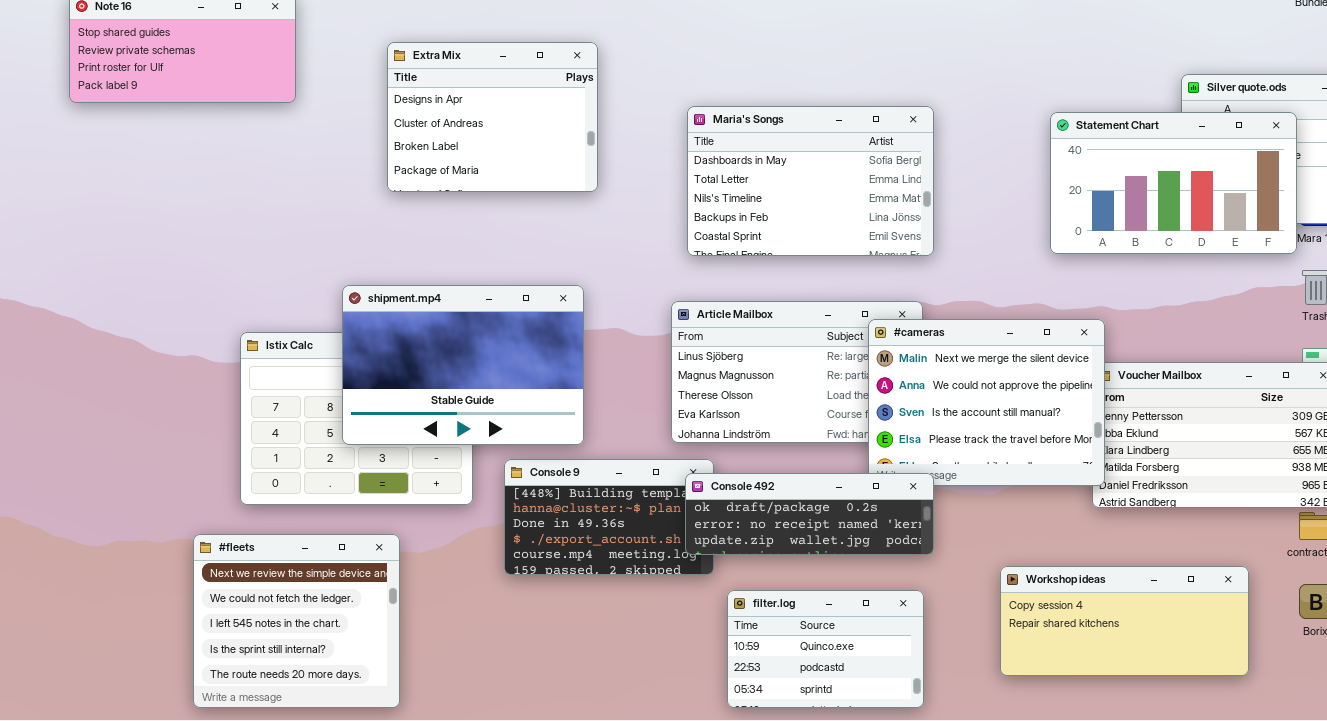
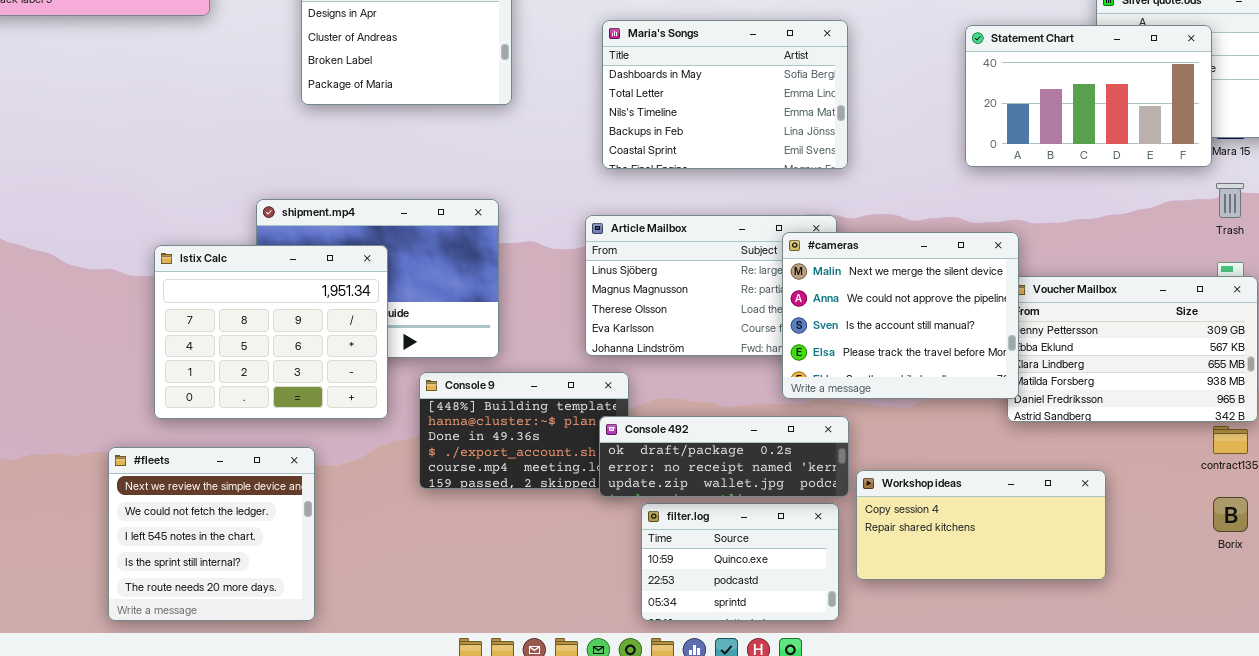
Istix Calc: [240,332,473,505] -> [154,245,388,419], raised
Console 492: [685,473,934,555] -> [599,416,849,497], moved
Workshop ideas: [1000,566,1249,676] -> [856,470,1106,580], moved

